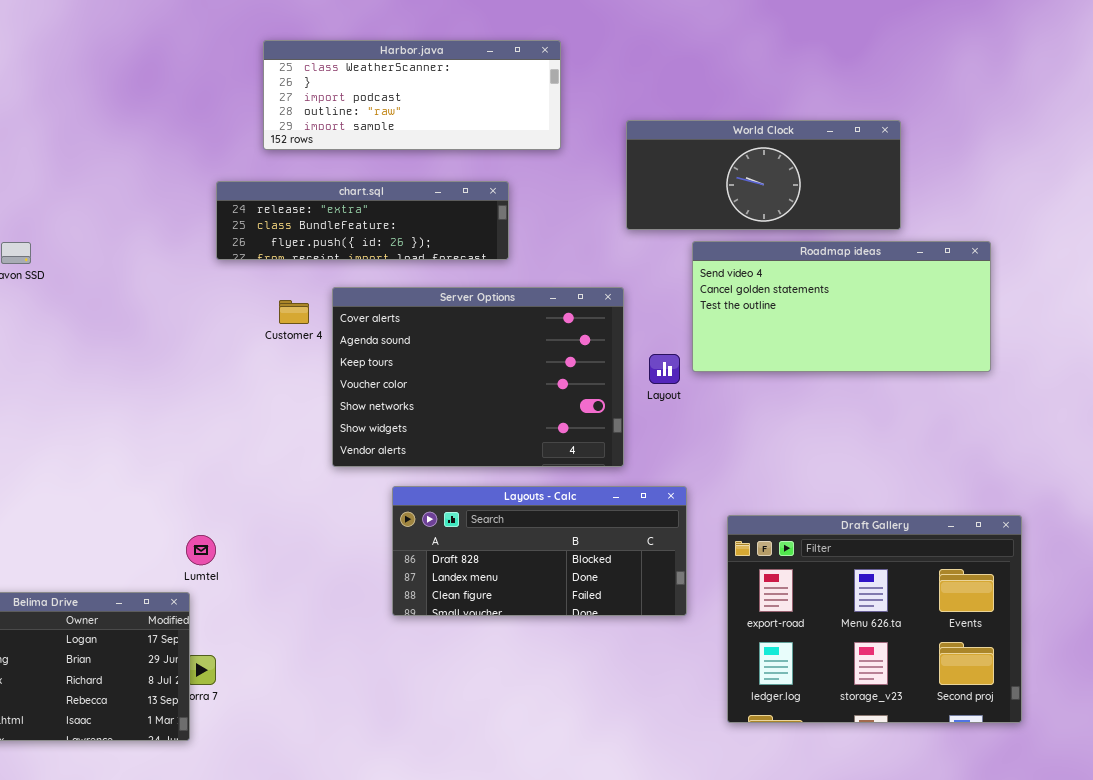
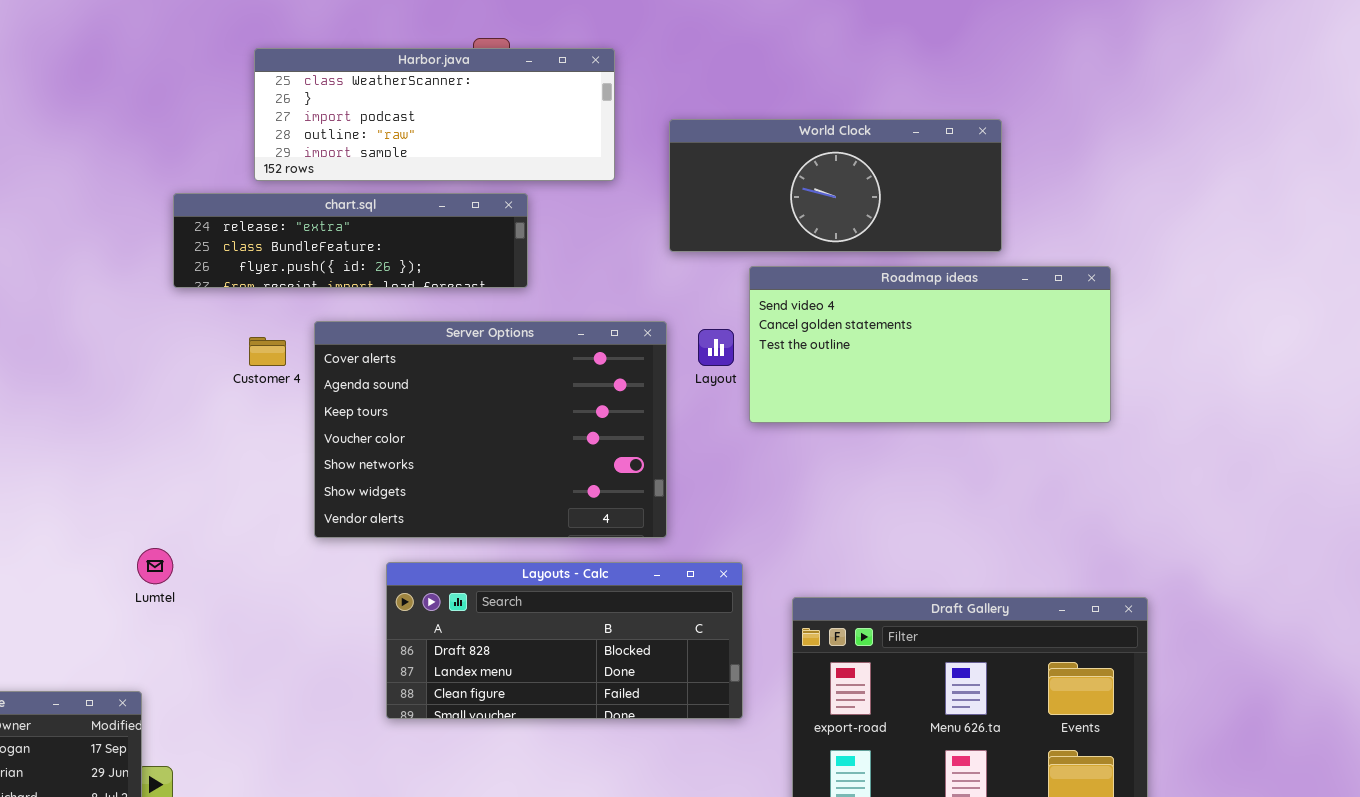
Harbor.java: [263,40,561,150] -> [254,48,615,181], moved
Layout: [649,354,680,384] -> [698,329,734,366], moved
Lumtel: [186,535,216,565] -> [137,548,173,584], moved

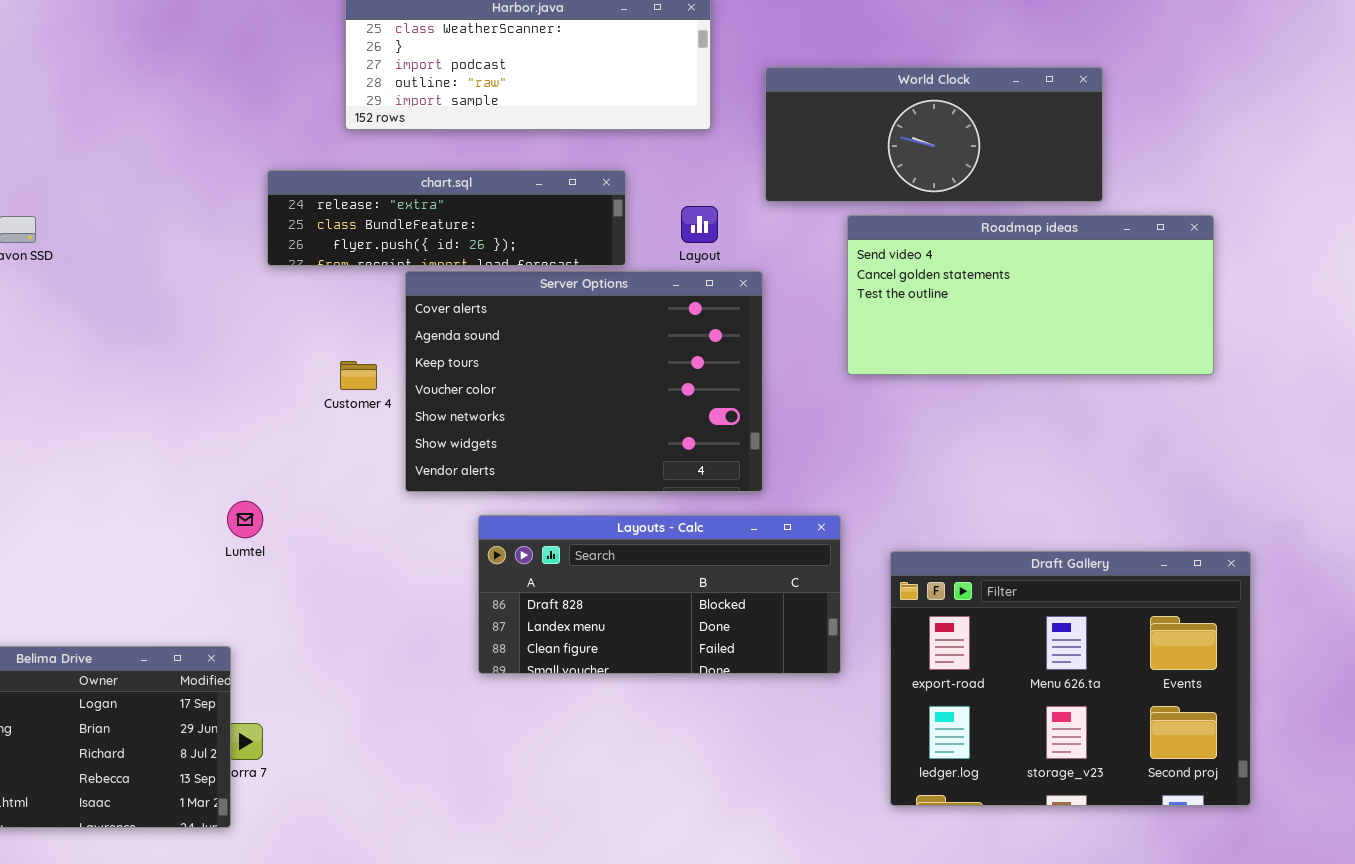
chart.sql: [173,193,528,288] -> [267,170,626,266], moved
Layout: [698,329,734,366] -> [681,206,718,243], moved
Customer 4: [249,337,286,366] -> [340,361,377,390], moved

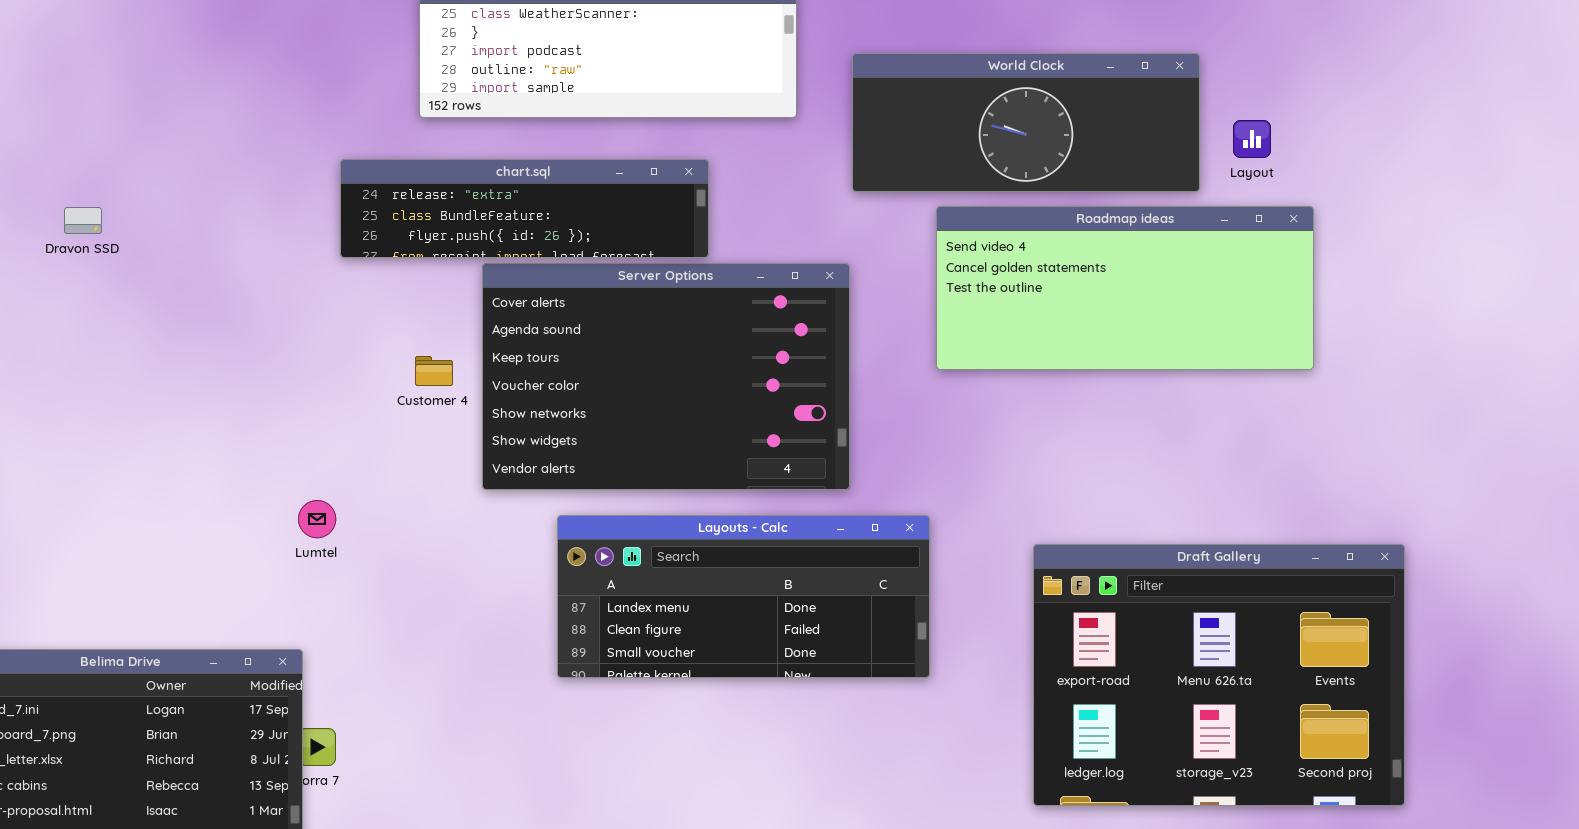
Layout: [681,206,718,243] -> [1233,120,1271,158], moved
Layouts - Calc: [478,515,841,674] -> [557,515,930,678], scrolled down 1 row
Draft Gallery: [890,551,1251,806] -> [1033,544,1405,806], moved

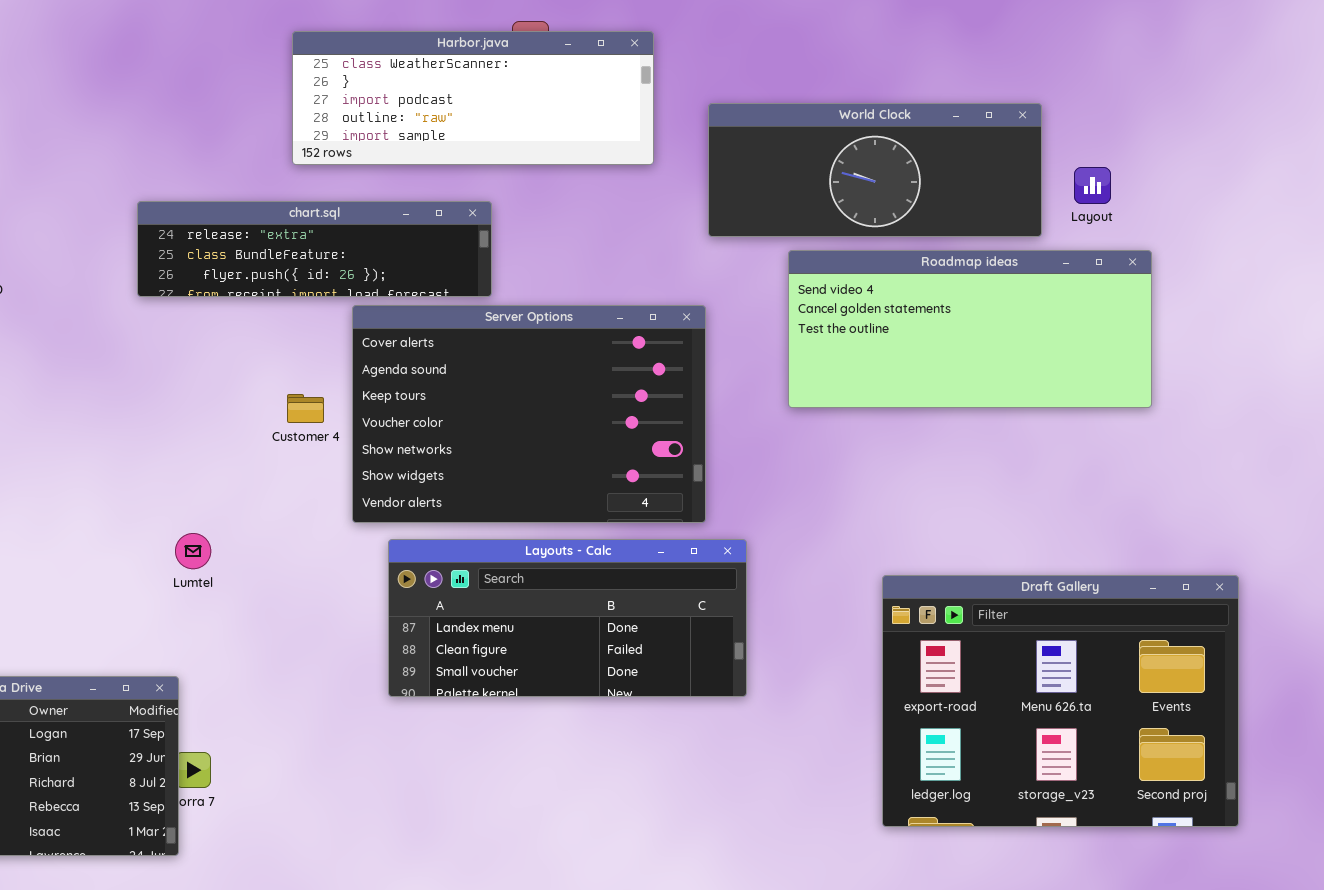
chart.sql: [340,159,709,258] -> [137,201,492,297], moved
Layouts - Calc: [557,515,930,678] -> [388,539,747,697], moved

